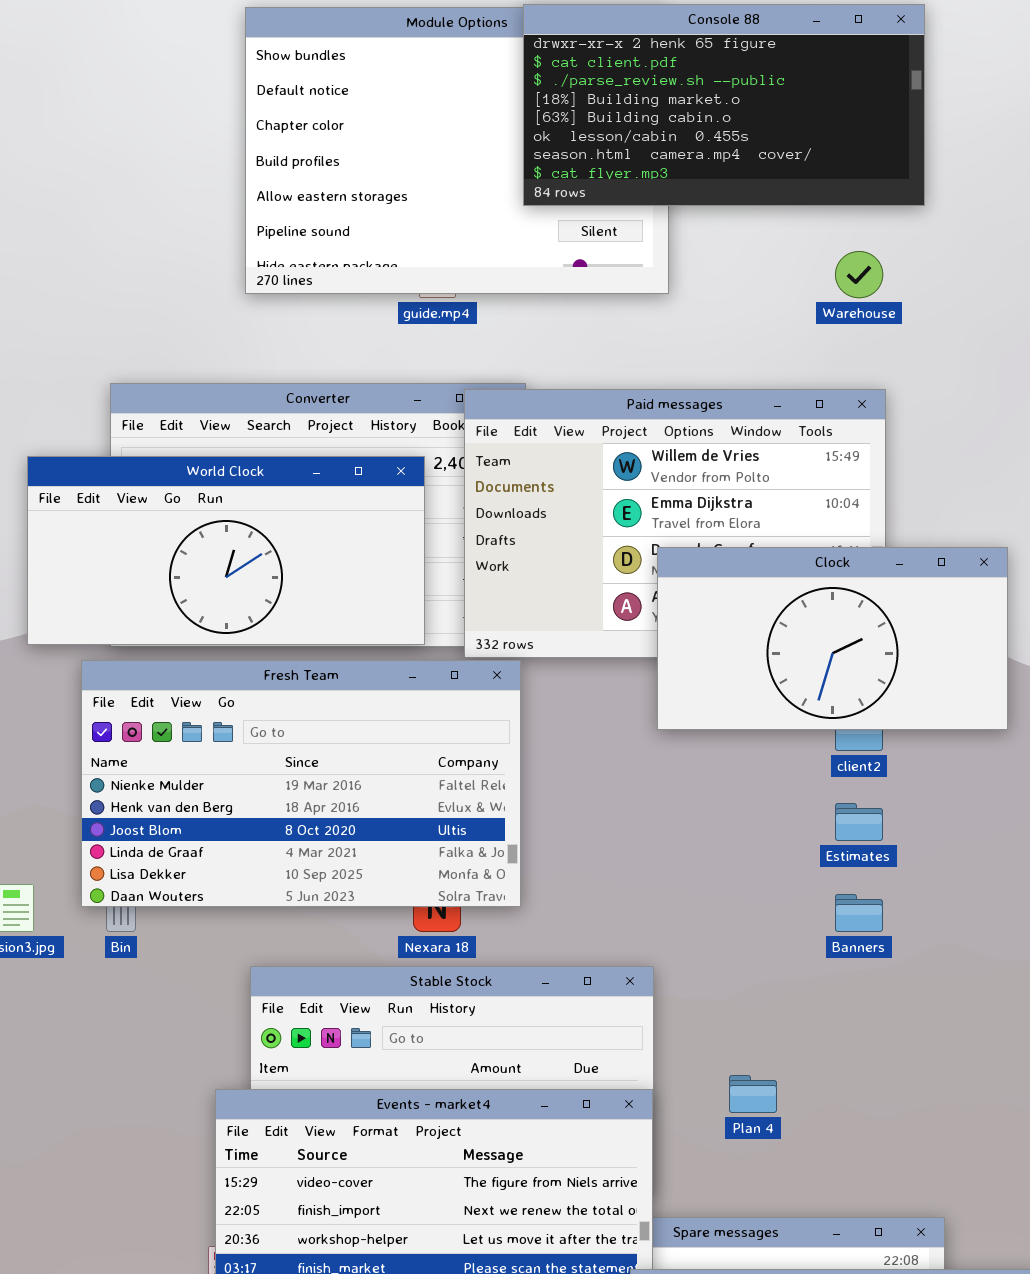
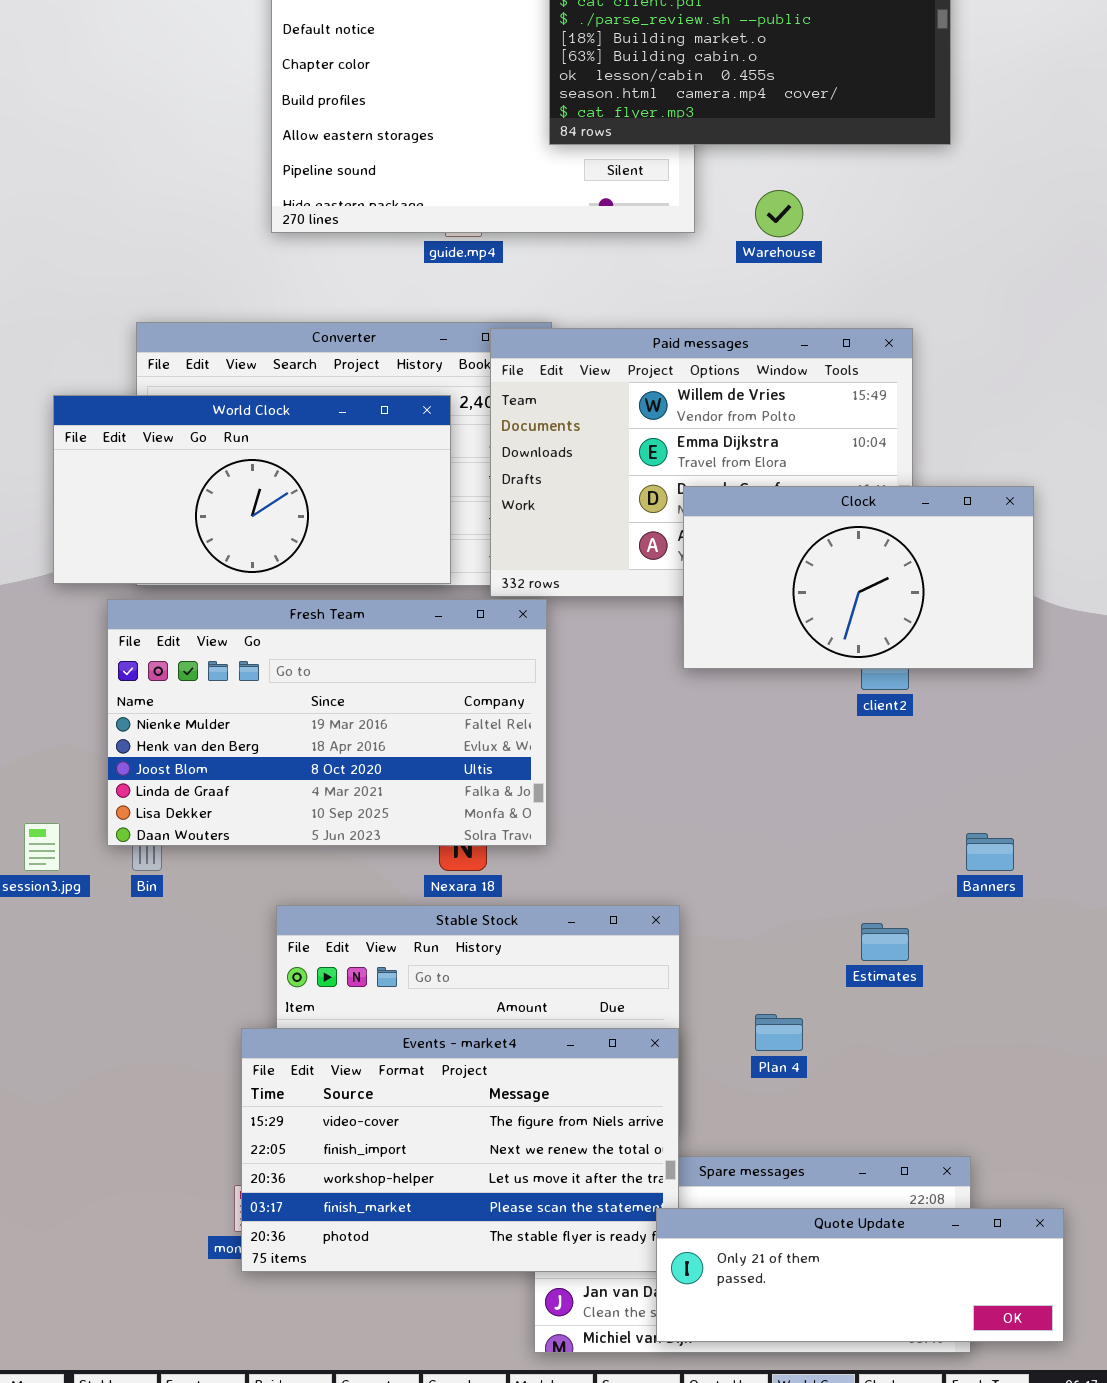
Warehouse: [835,251,883,298] -> [755,190,803,237], moved
Estimates: [835,803,883,841] -> [861,923,909,961], moved
Banners: [835,894,883,932] -> [966,833,1014,871], moved

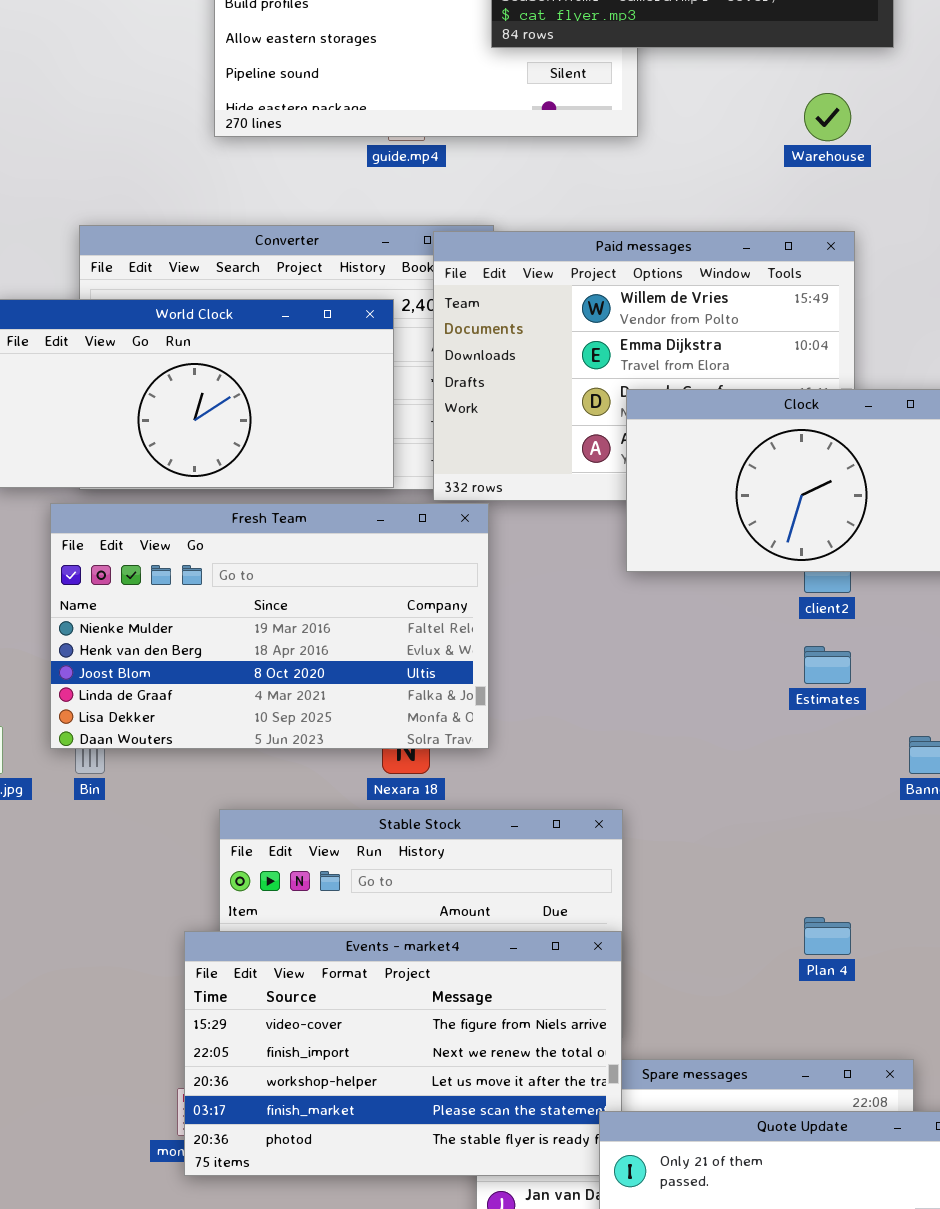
Warehouse: [755,190,803,237] -> [804,93,851,141], moved
Estimates: [861,923,909,961] -> [804,646,851,684], moved
Plan 4: [755,1014,803,1051] -> [804,917,851,955], moved

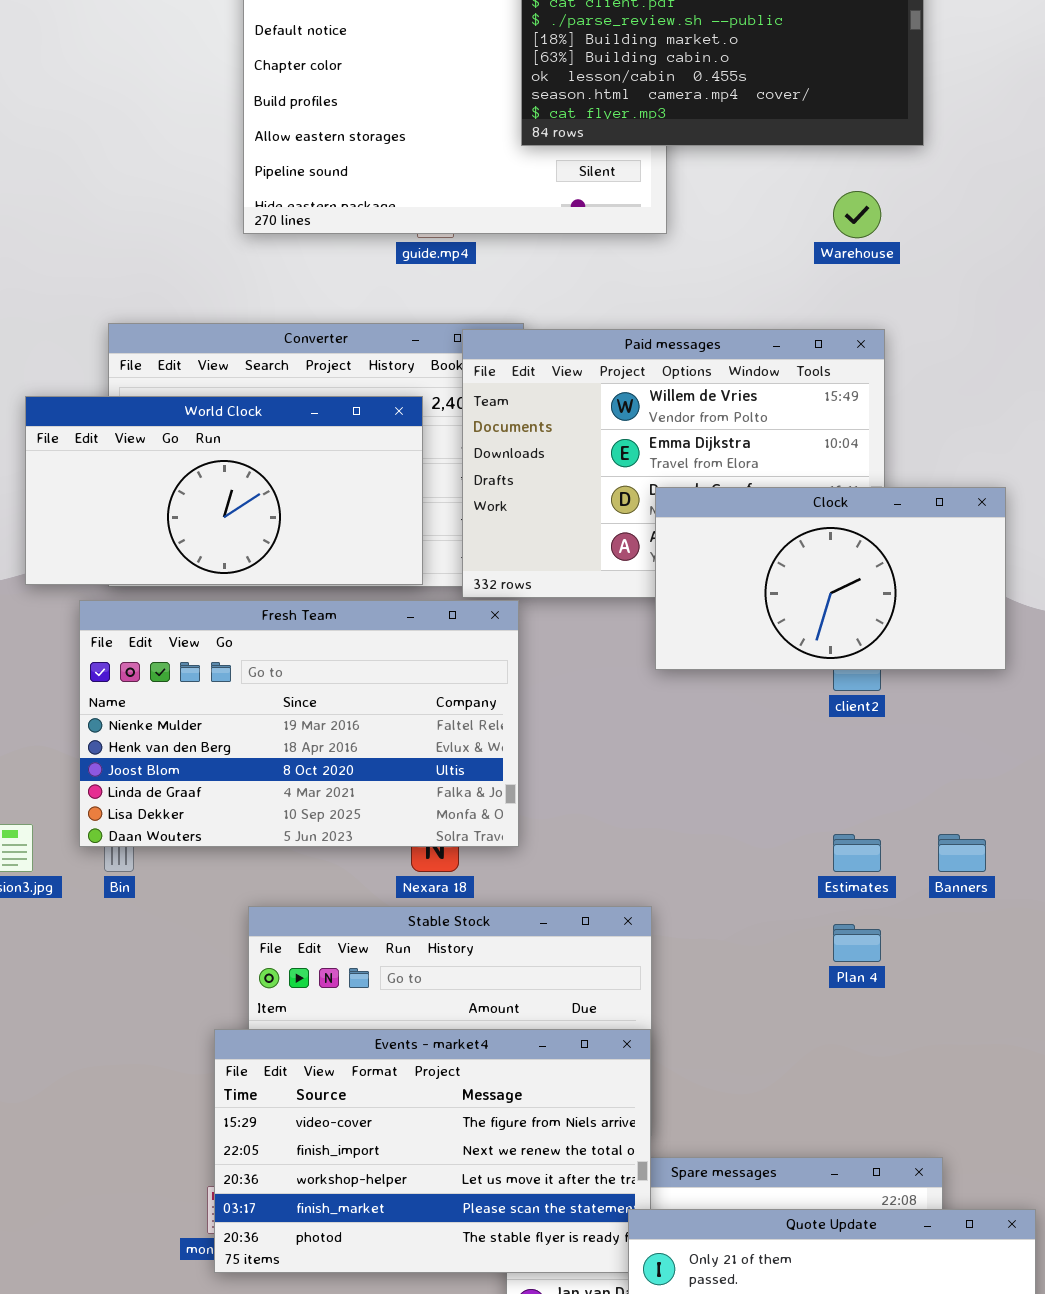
Estimates: [804,646,851,684] -> [833,834,881,872], moved
Plan 4: [804,917,851,955] -> [833,924,881,962], moved

